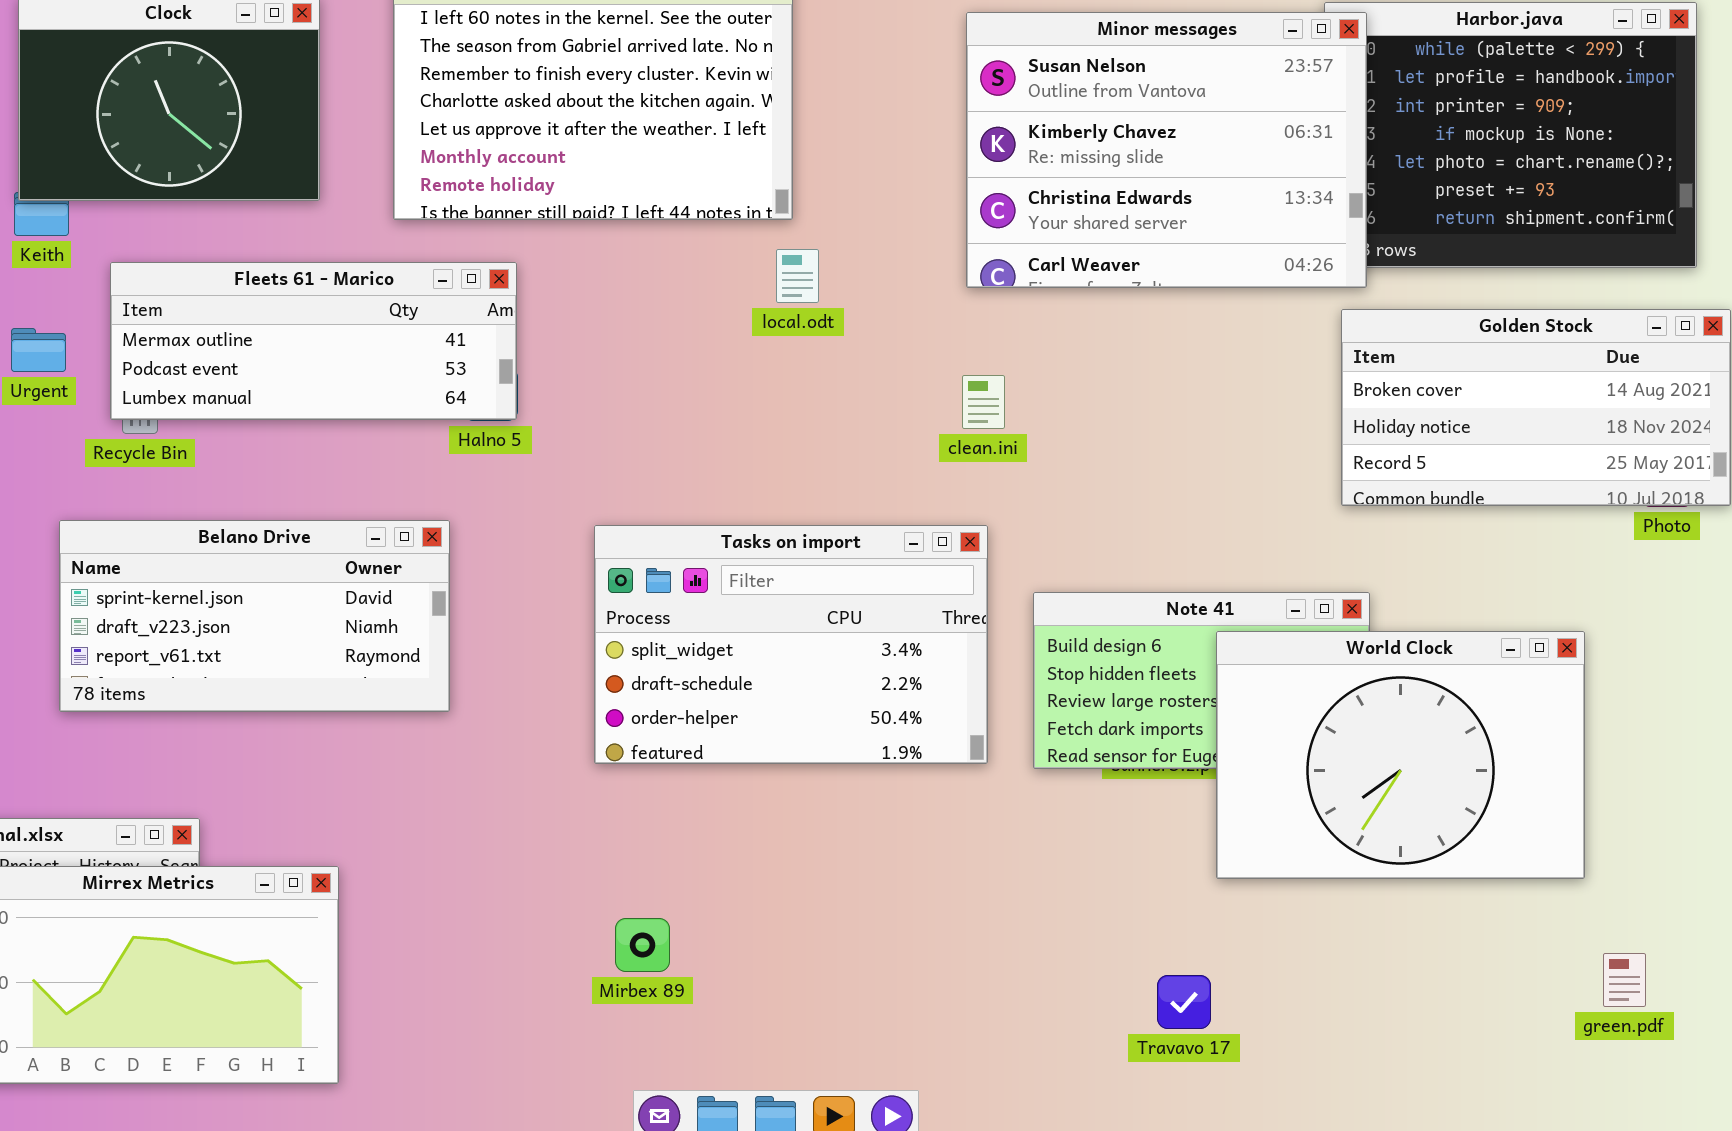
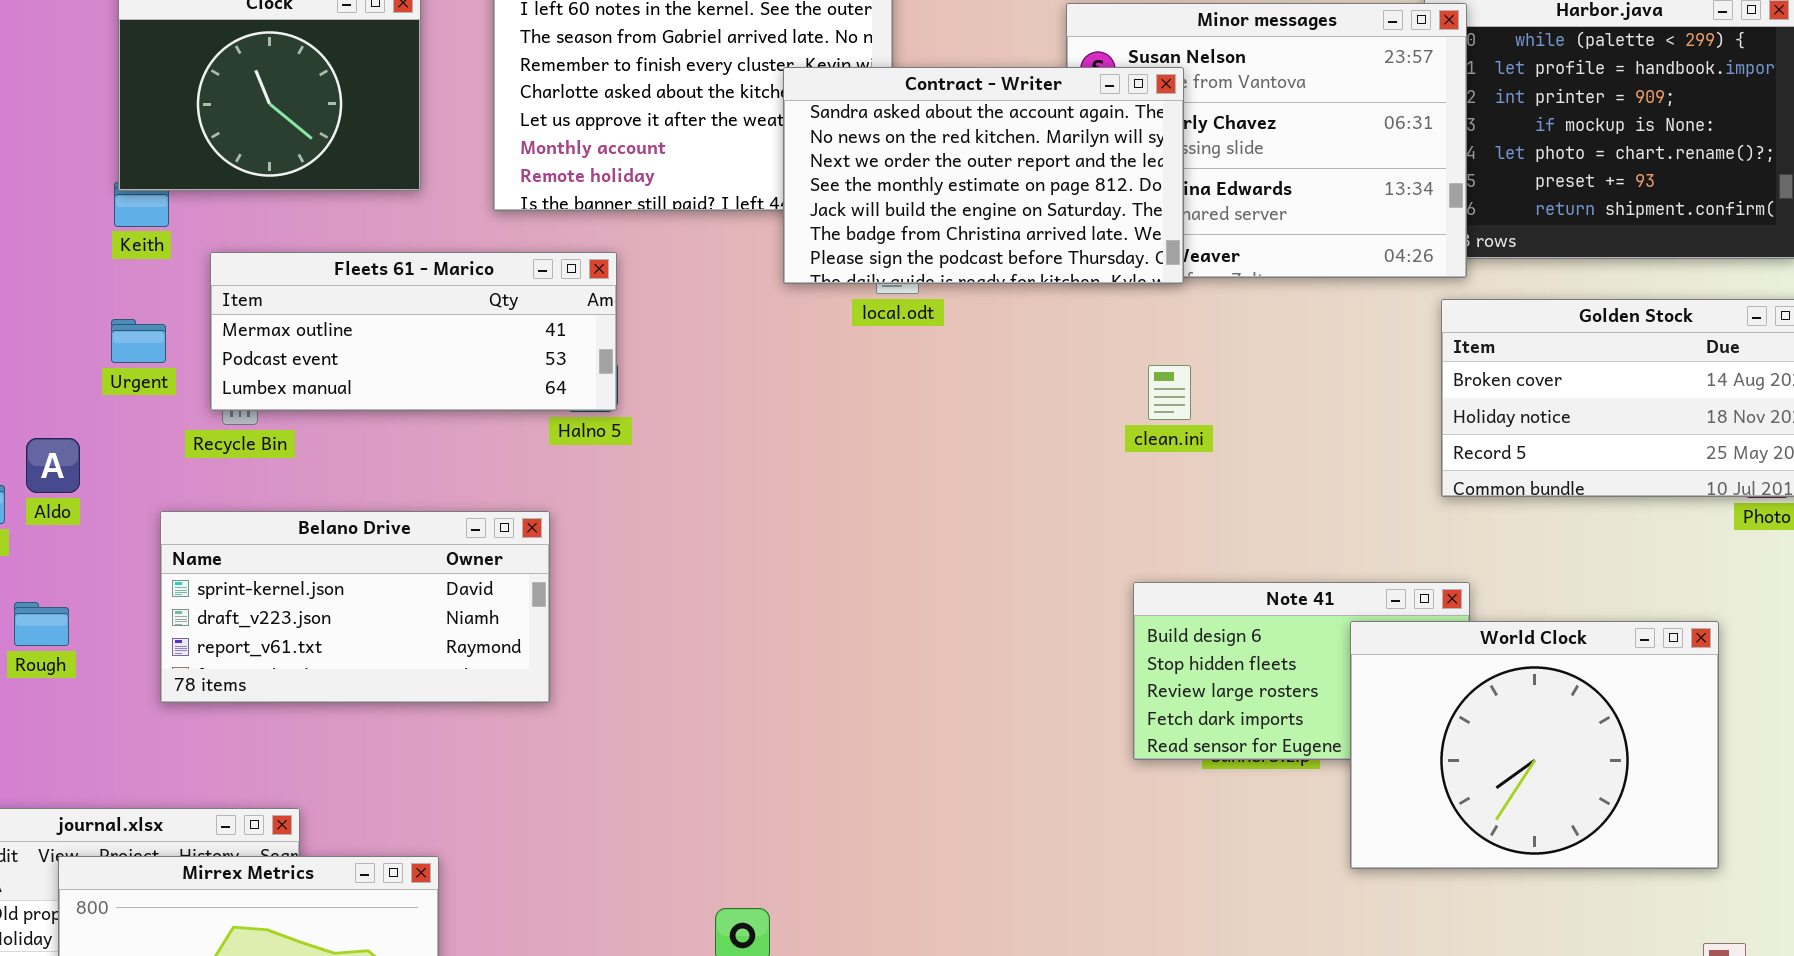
Contract - Writer: none -> [783,67,1184,284], opened
clean.ini: [962,375,1005,429] -> [1148,365,1191,420], moved
Tasks on import: [594,525,988,764] -> none, closed
World Clock: [1216,631,1585,879] -> [1350,621,1719,869], moved

